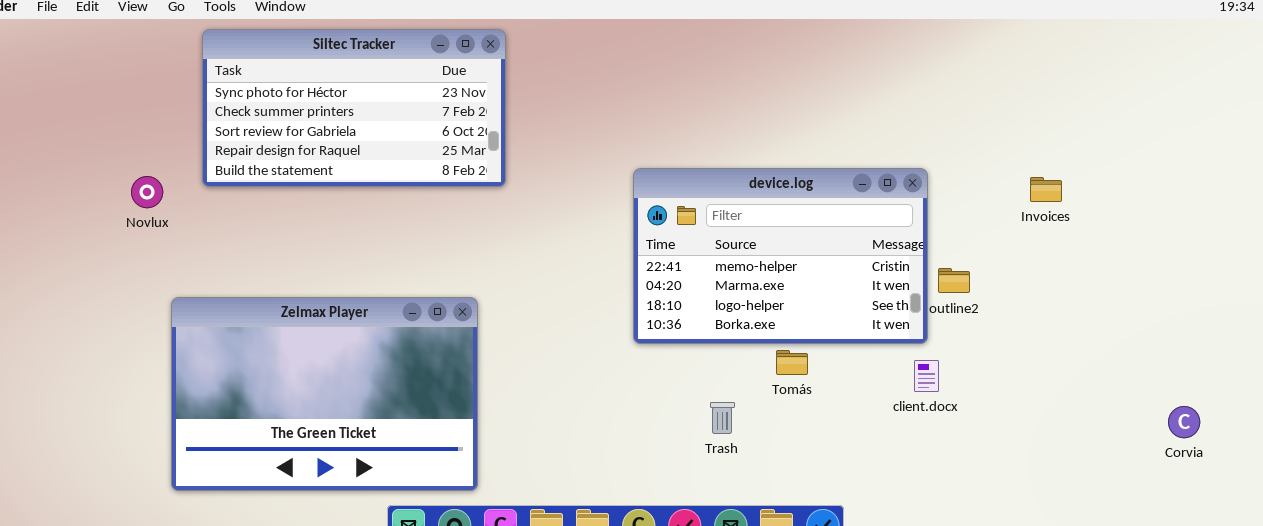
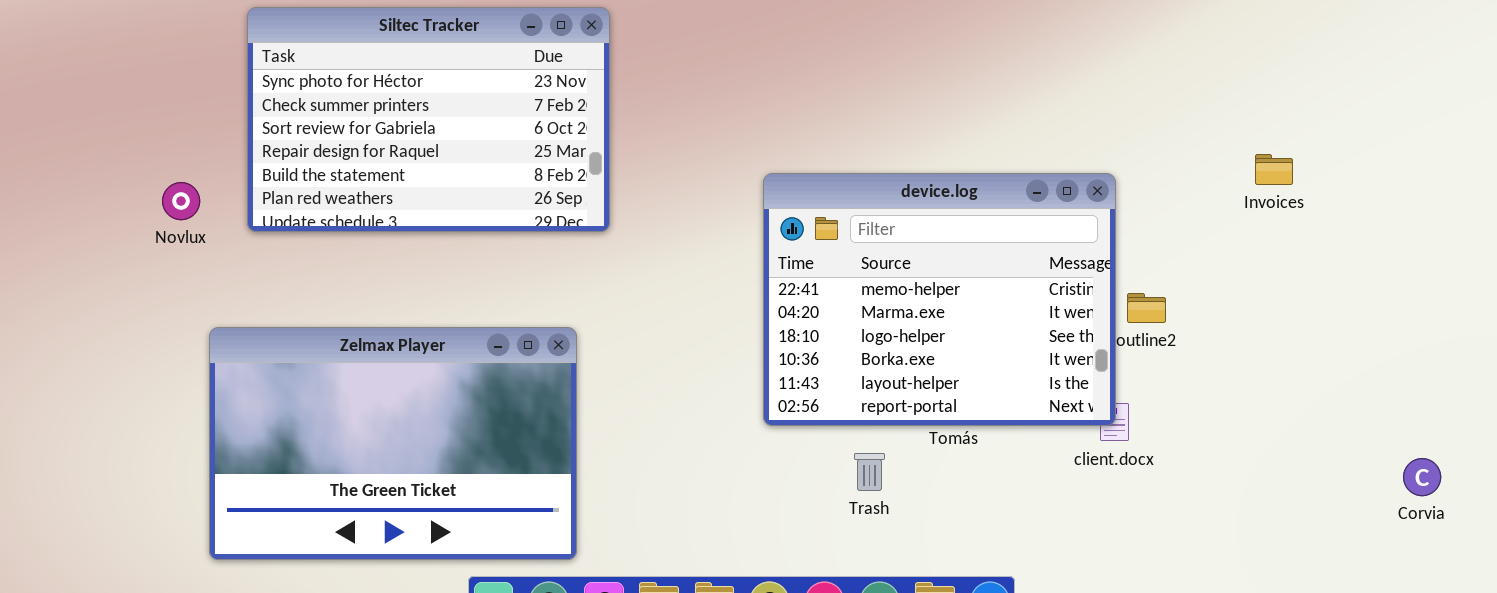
Siltec Tracker: [202,29,506,187] -> [247,7,610,232], resized
device.log: [633,168,928,344] -> [763,173,1116,426], resized
Invoices: [1030,177,1062,202] -> [1255,154,1293,185], moved

